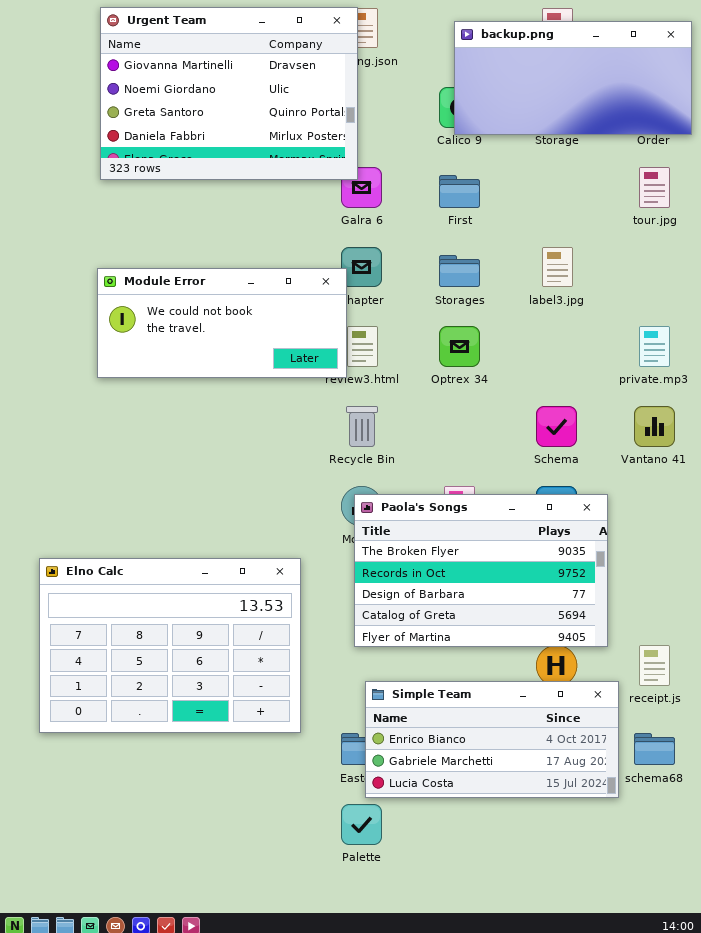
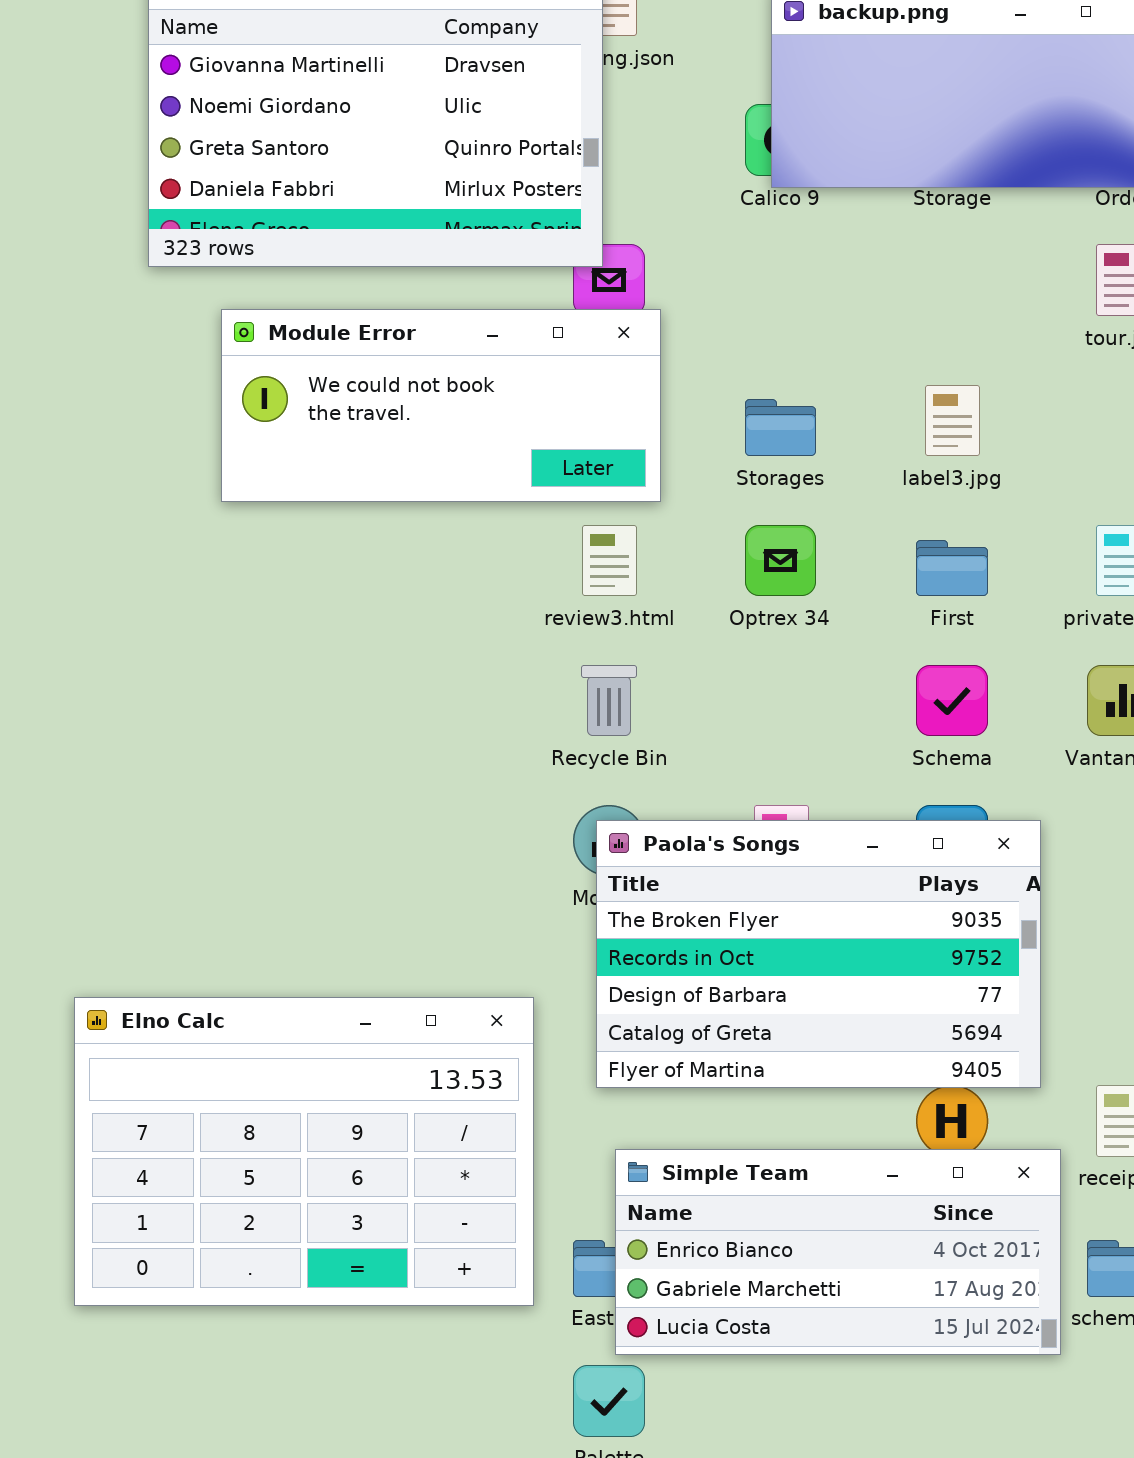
First: [439,175,480,208] -> [916,540,988,596], moved
Module Error: [97,268,347,378] -> [221,309,661,502], moved
Elno Calc: [39,558,301,733] -> [74,997,534,1306], moved

